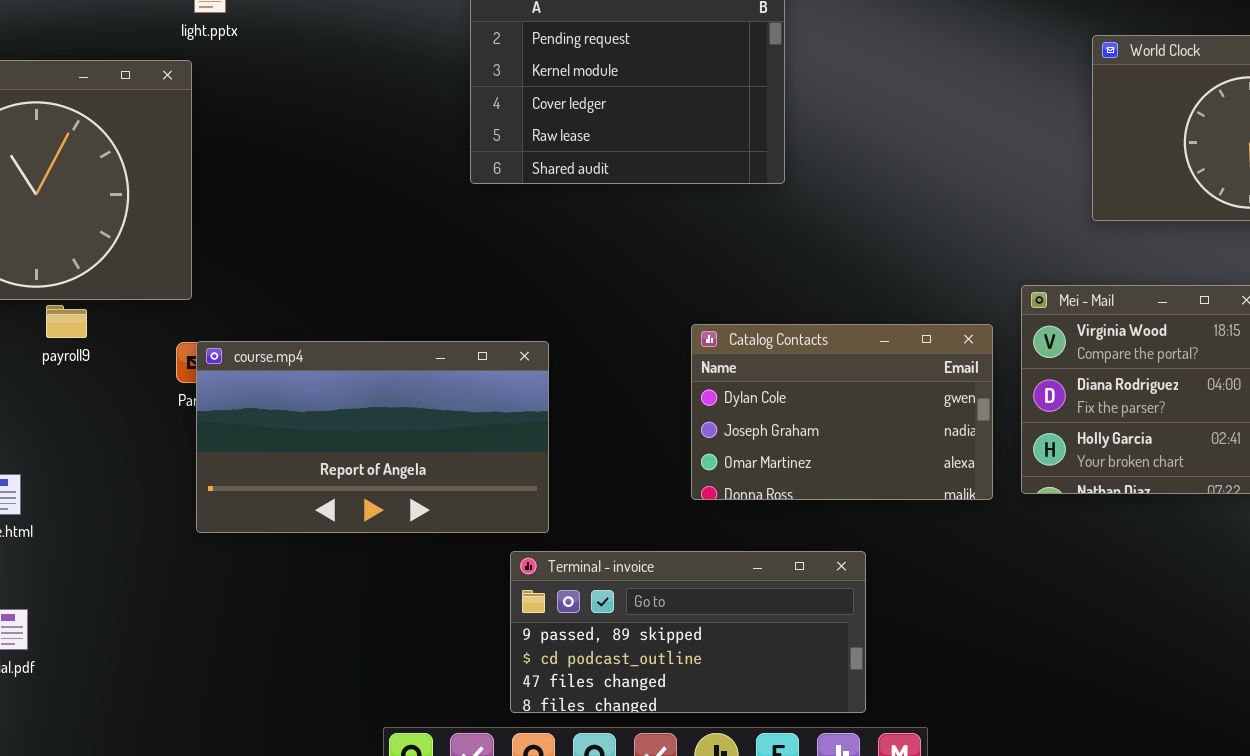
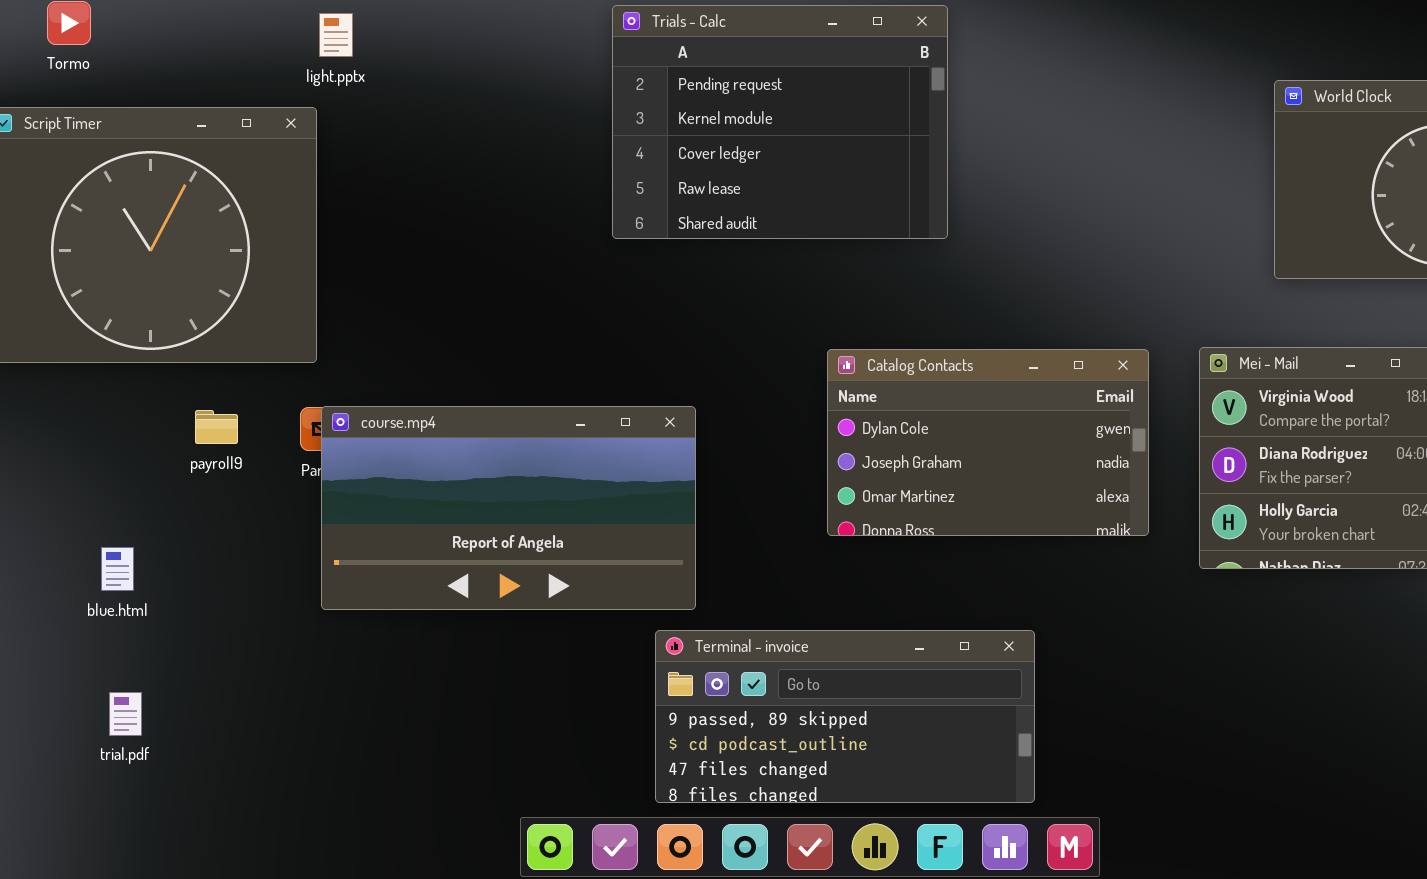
payroll9: [46,305,87,338] -> [195,410,238,444], moved
Catalog Contacts: [691,324,993,500] -> [827,349,1149,536], moved

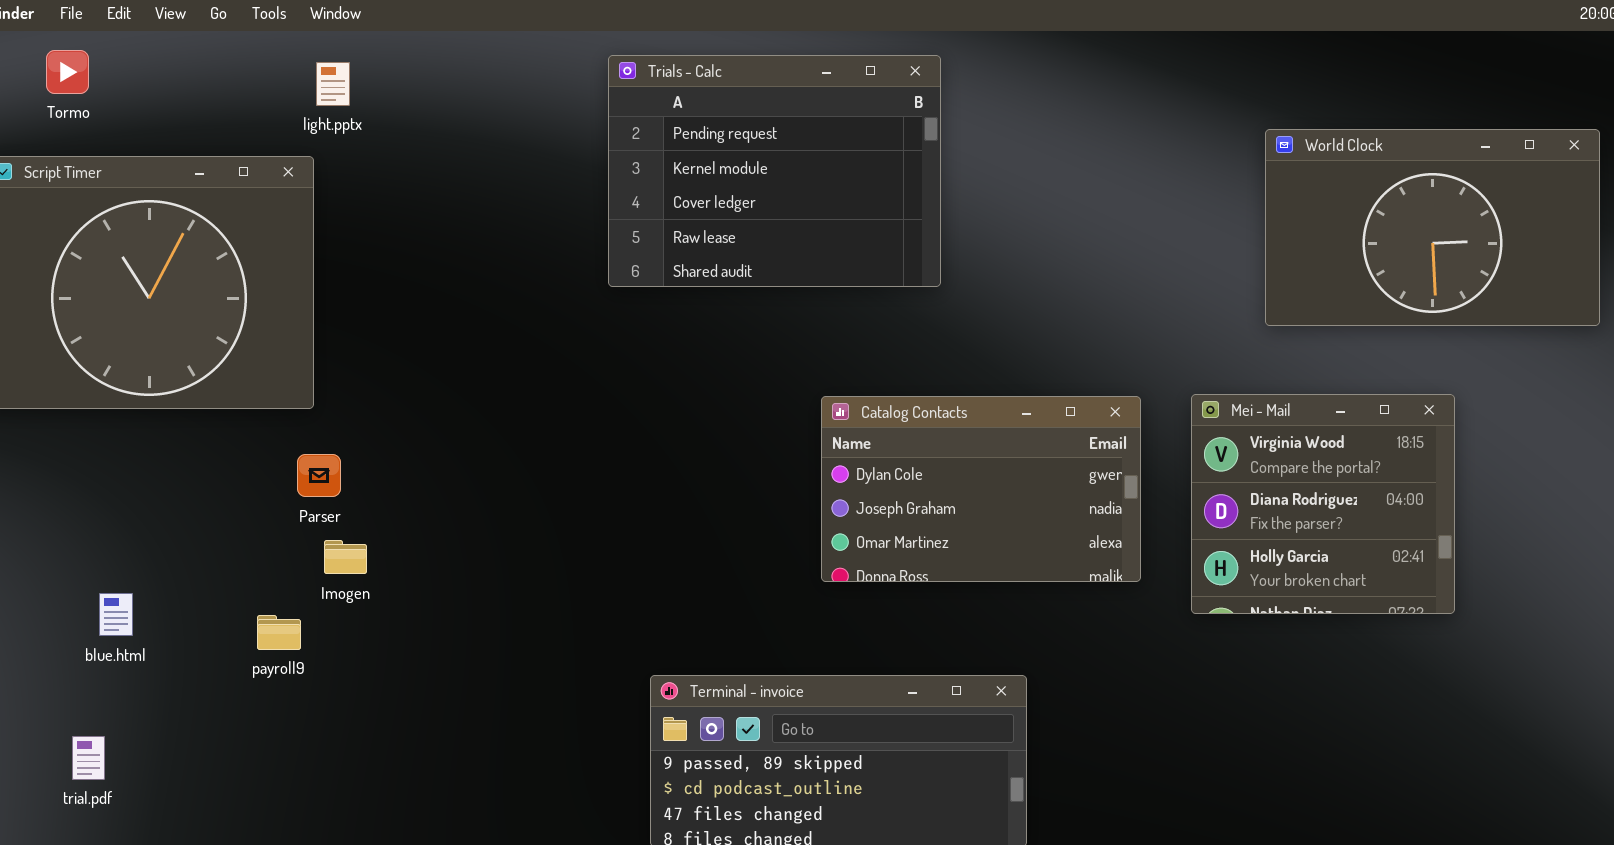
course.mp4: [321,406,696,610] -> none, closed
payroll9: [195,410,238,444] -> [257,615,301,650], moved
trial.pdf: [109,692,142,736] -> [72,736,105,780], moved

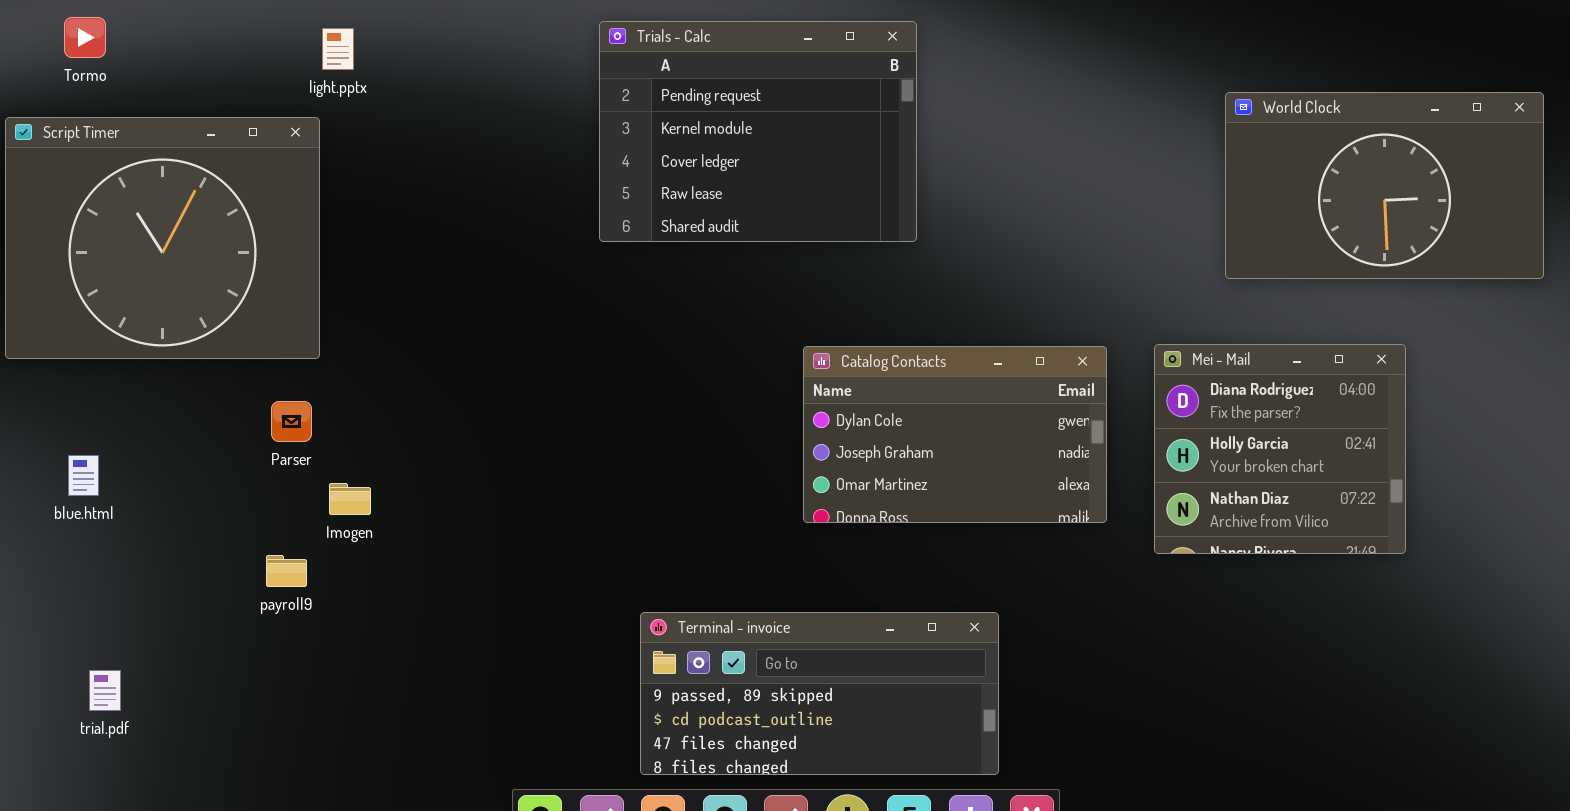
Mei - Mail: [1191,394,1455,614] -> [1154,344,1406,554], scrolled down 1 row
Parser: [297,454,341,497] -> [271,401,312,442], moved
blue.html: [99,593,133,636] -> [68,455,99,496], moved

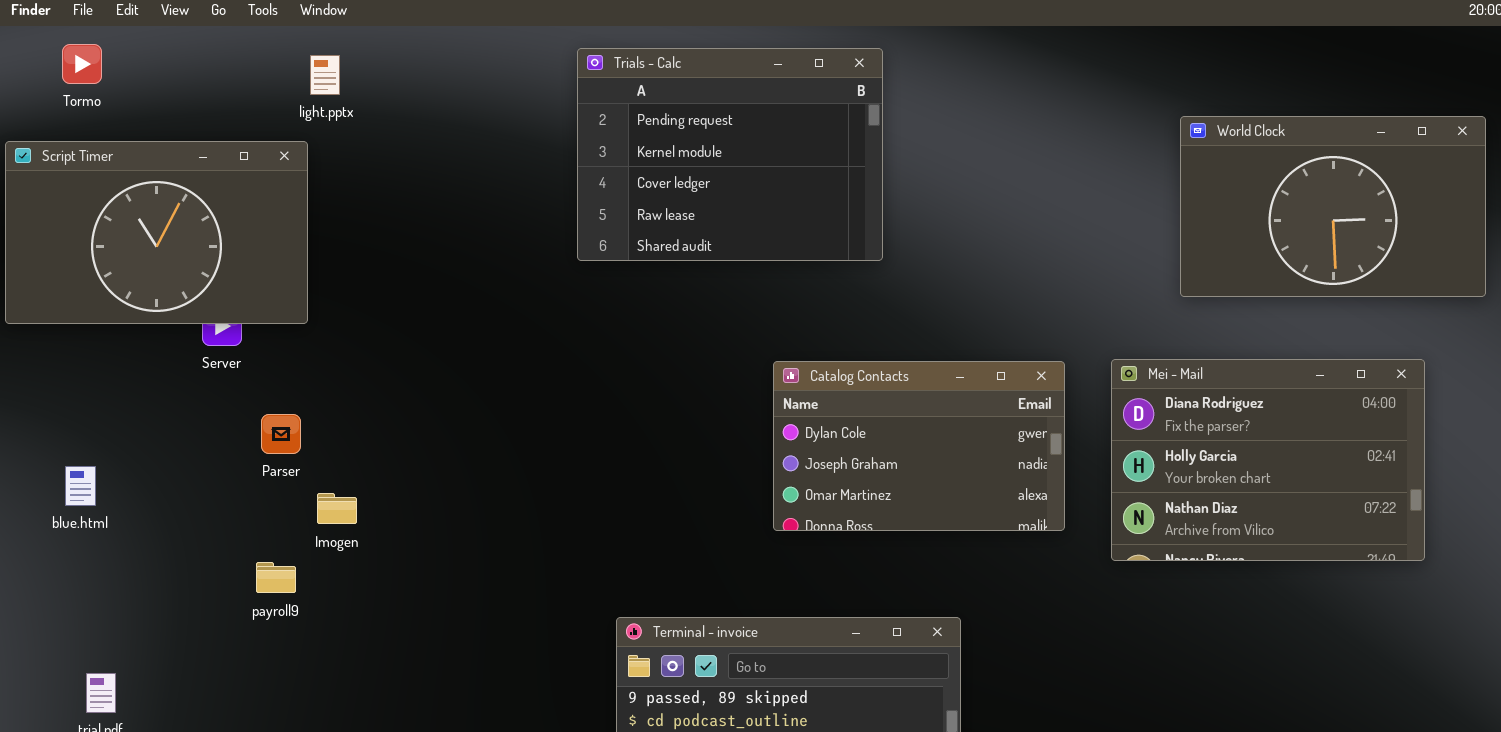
Script Timer: [5,117,320,359] -> [5,141,308,324], resized
Mei - Mail: [1154,344,1406,554] -> [1111,359,1425,561], resized

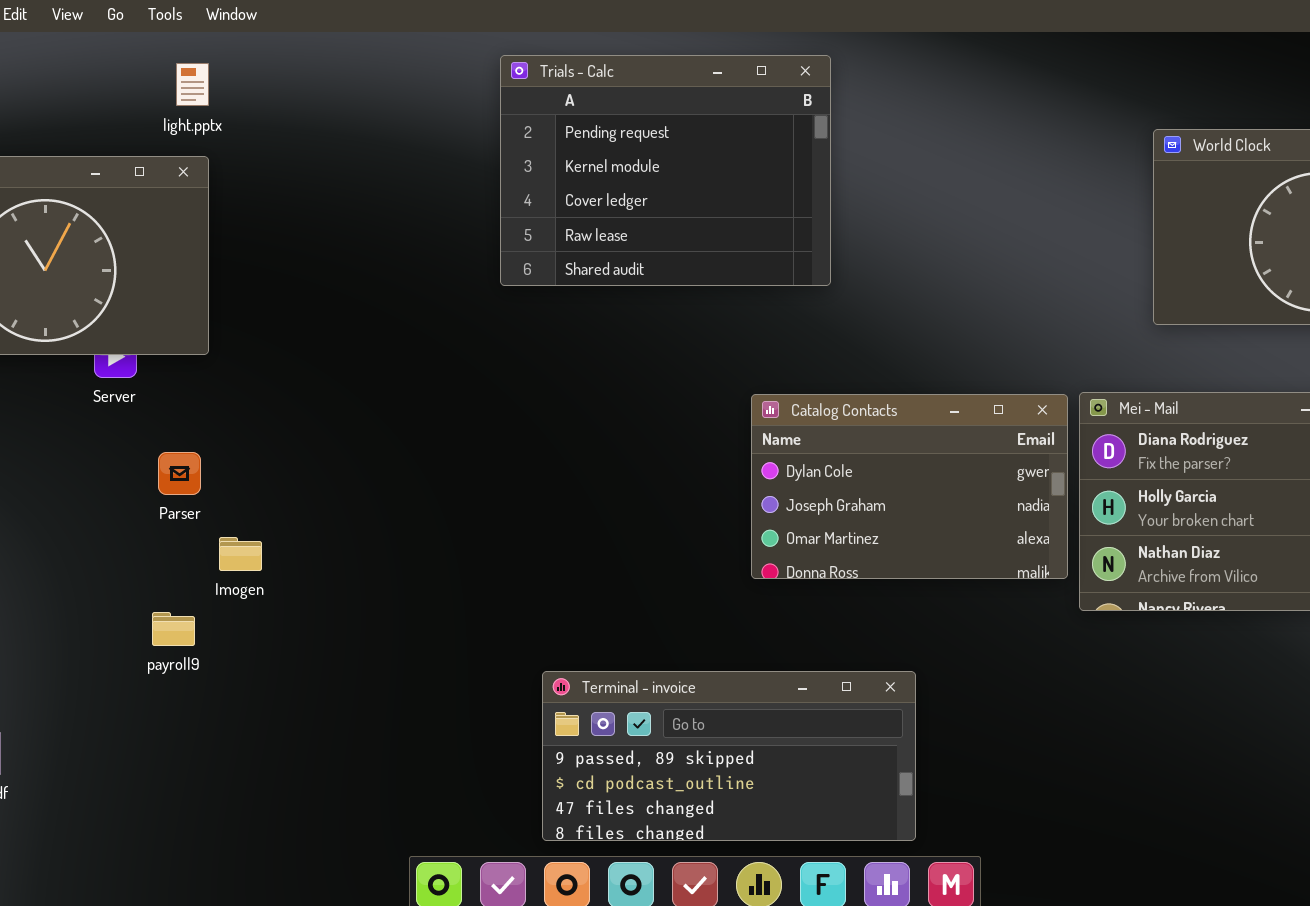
light.pptx: [310,55,340,95] -> [176,63,209,106], moved
Catalog Contacts: [773,361,1065,531] -> [751,394,1068,579], moved

